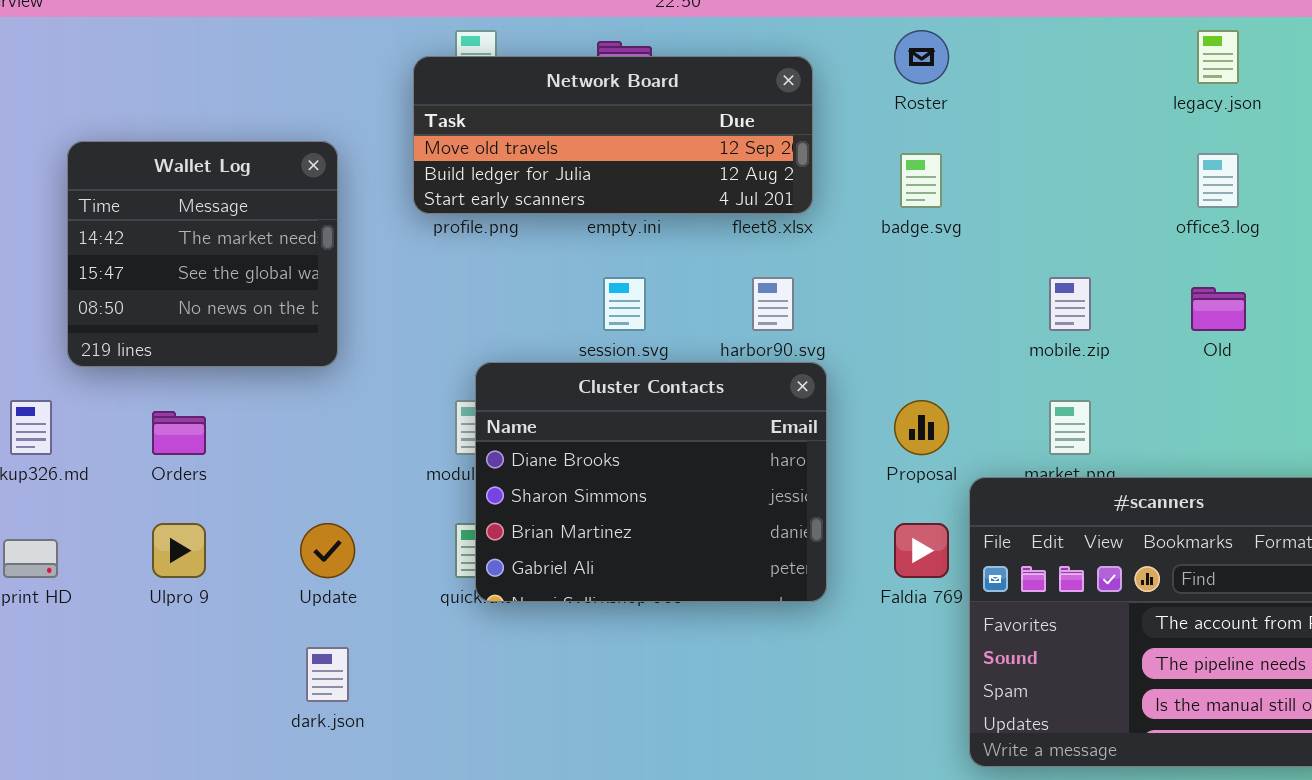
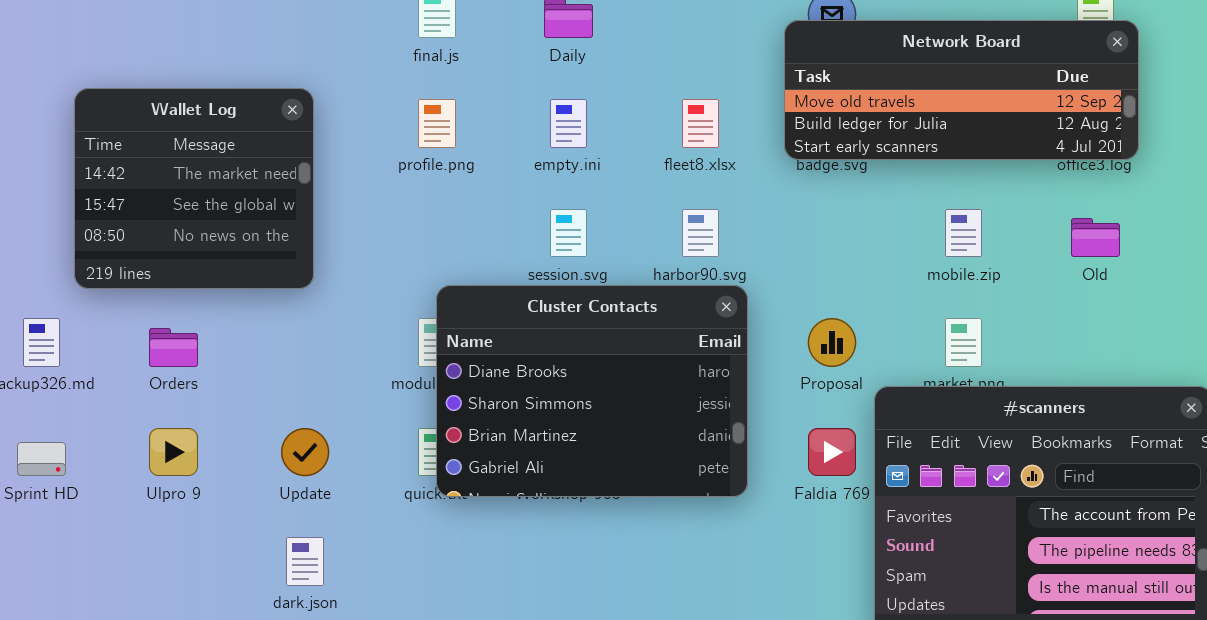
Network Board: [413,56,813,214] -> [784,20,1139,160], moved

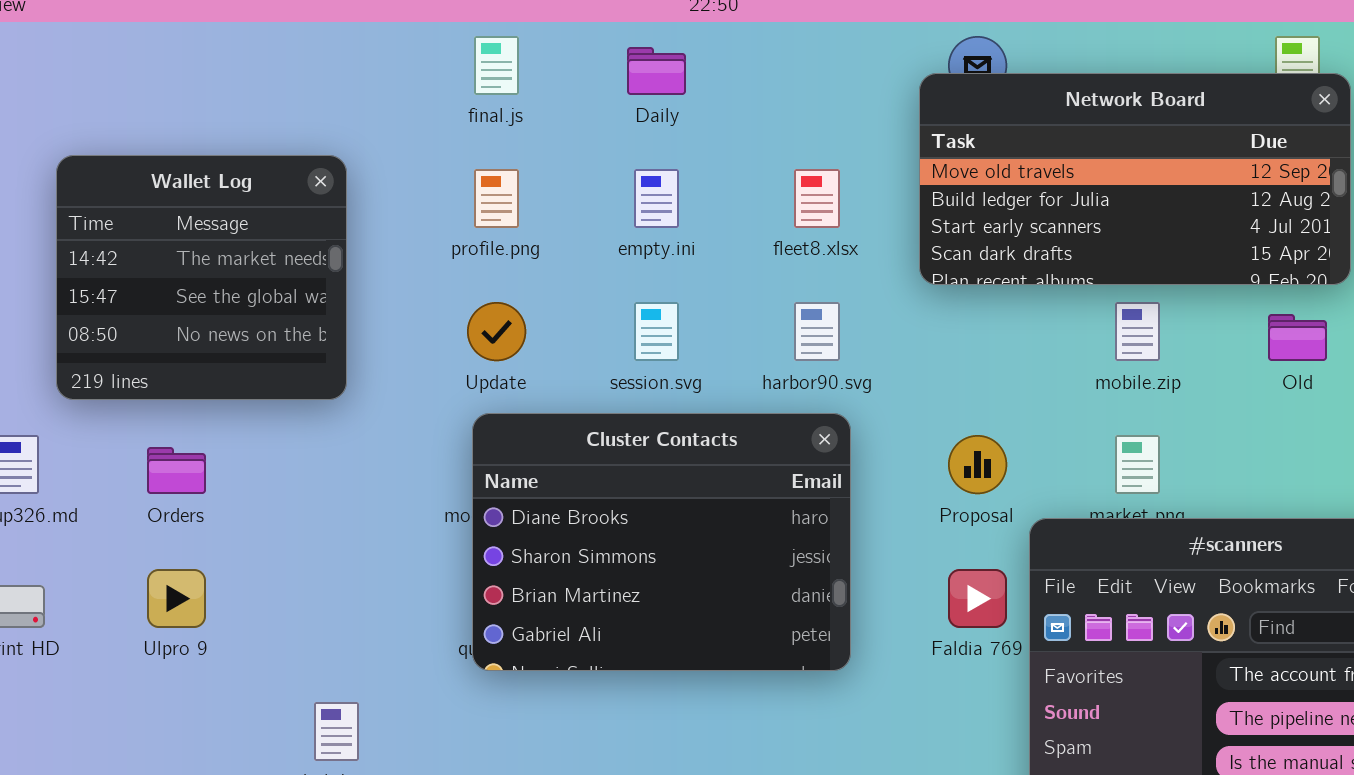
Network Board: [784,20,1139,160] -> [919,73,1351,285], resized
Cluster Contacts: [436,285,748,497] -> [472,413,851,671], moved
Update: [281,428,329,476] -> [467,302,526,361], moved

